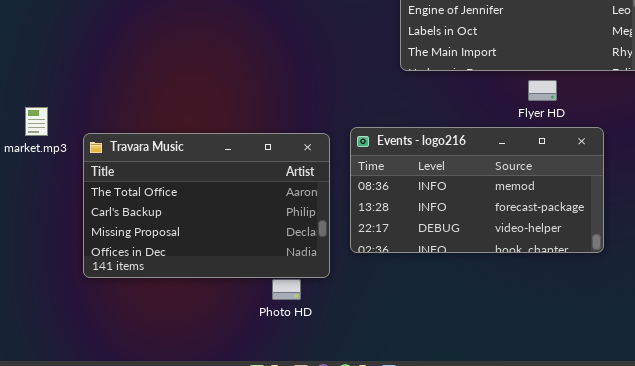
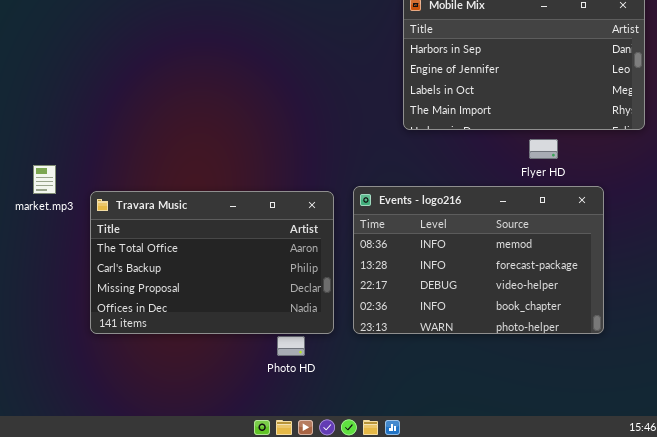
Events - logo216: [350,127,604,253] -> [353,186,604,334], resized

